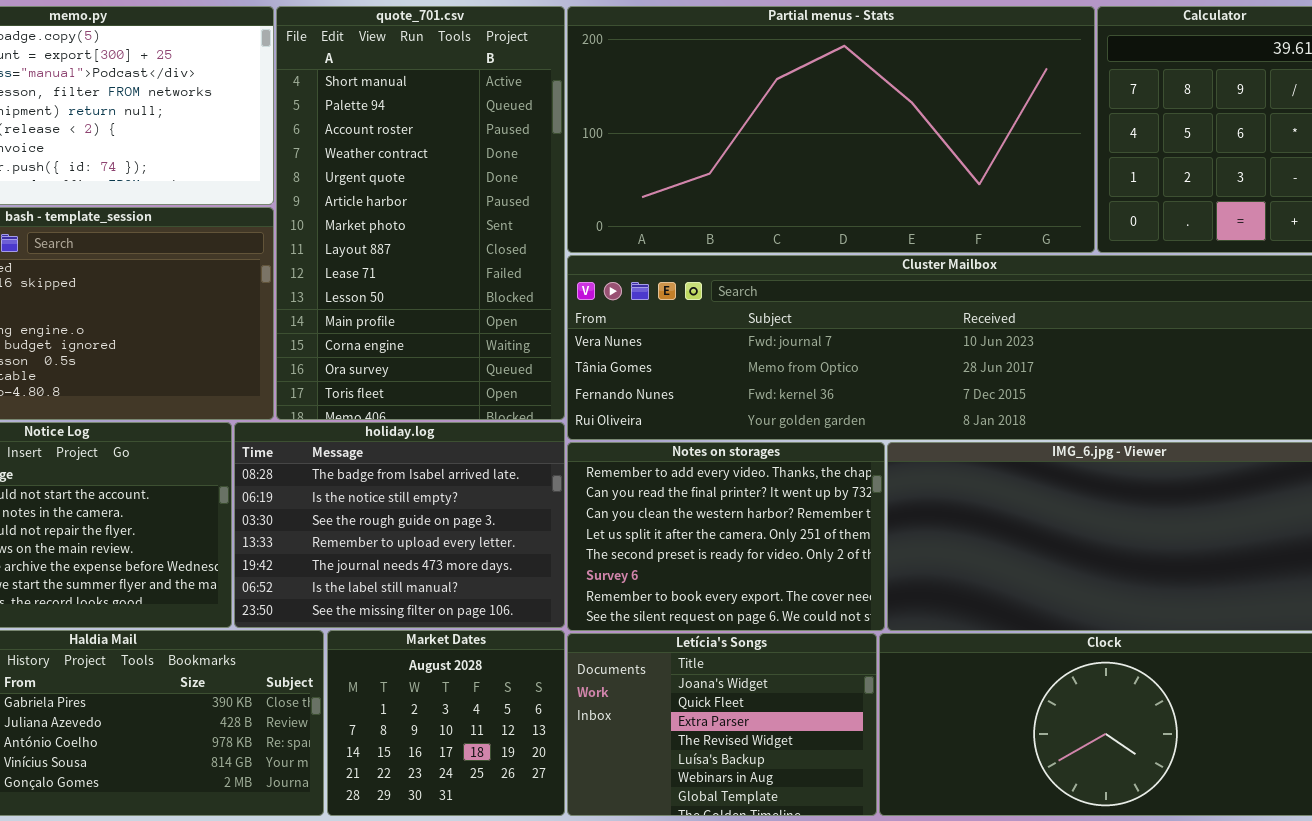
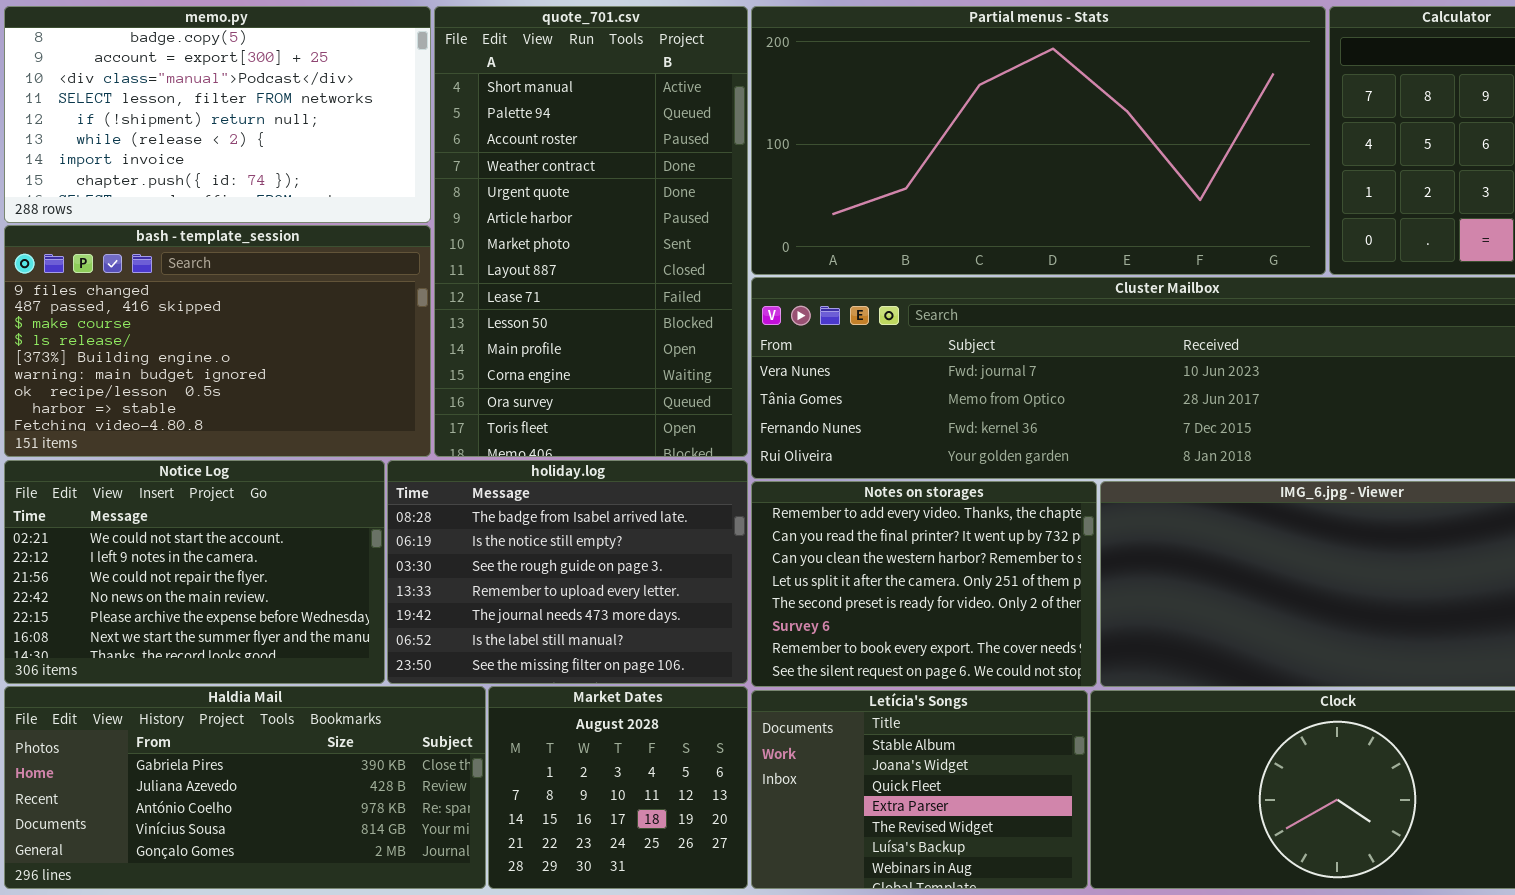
Letícia's Songs: [567,633,877,816] -> [751,690,1088,889], scrolled up 1 row

